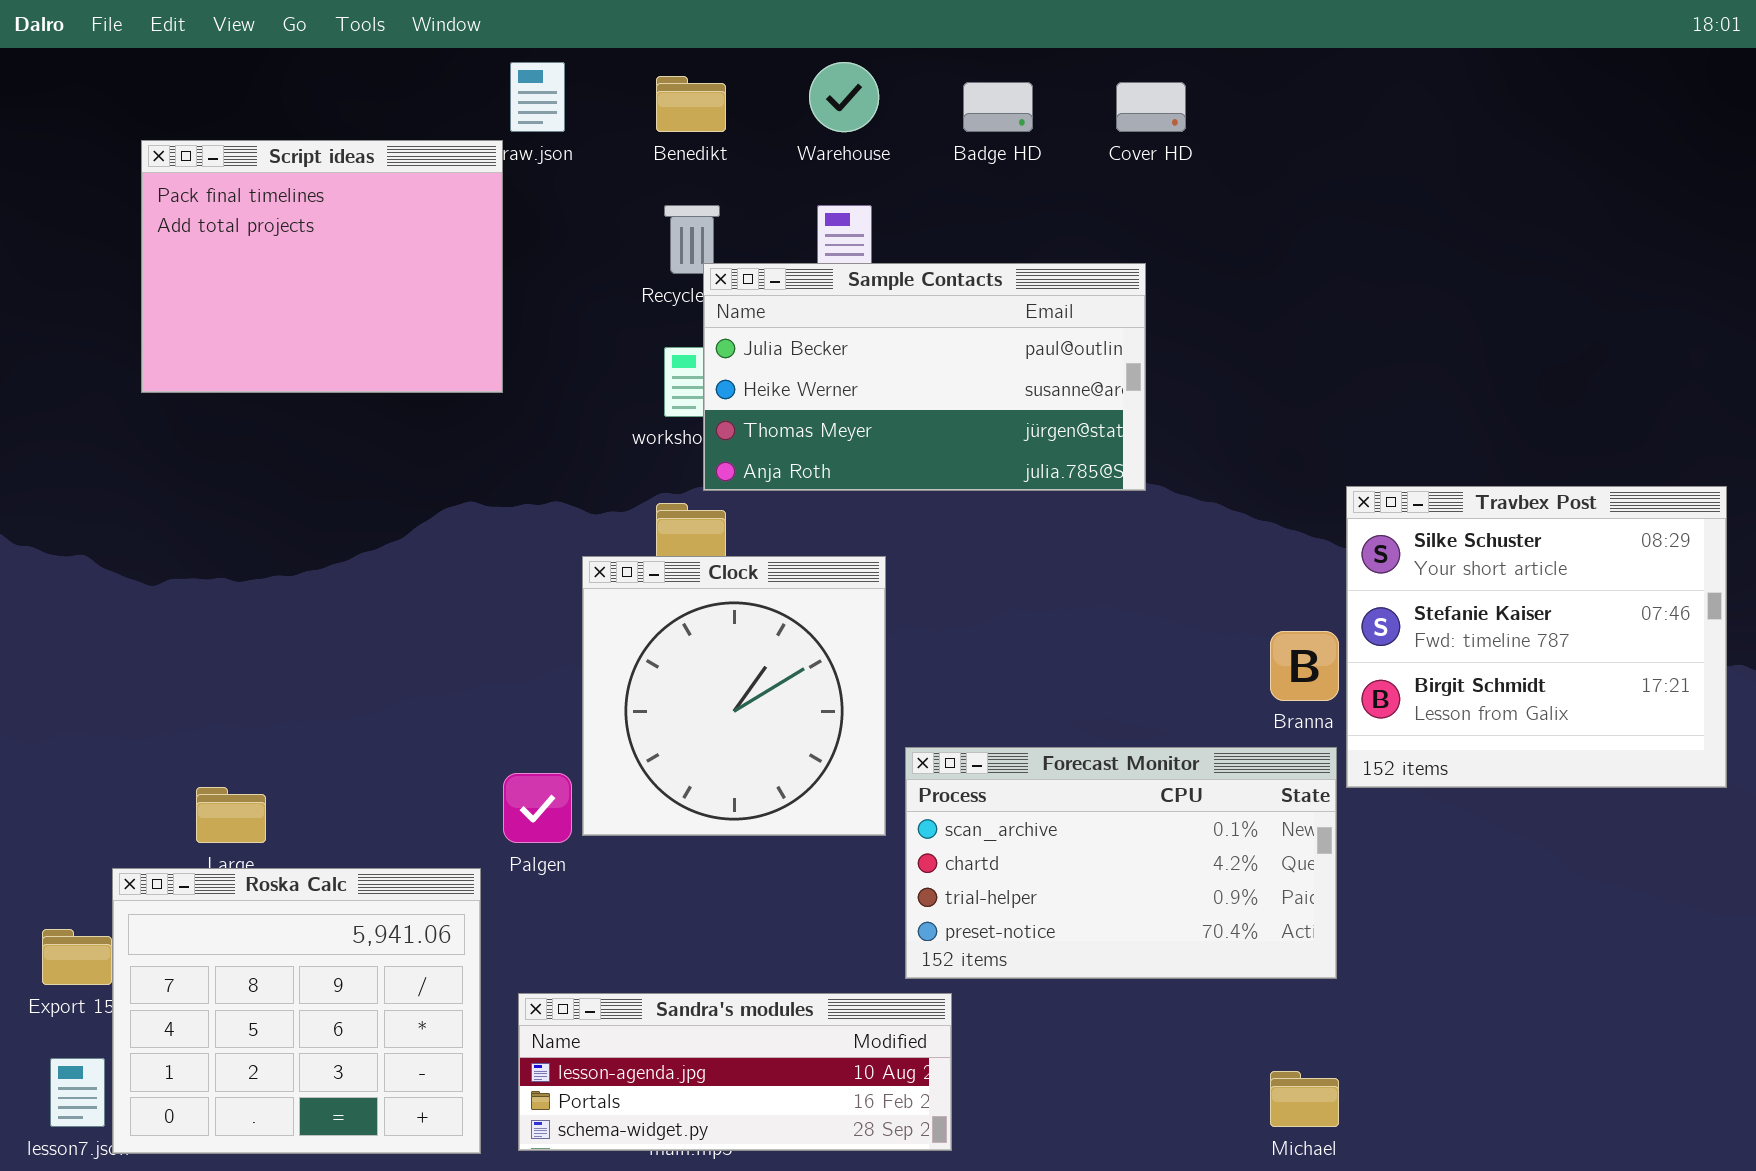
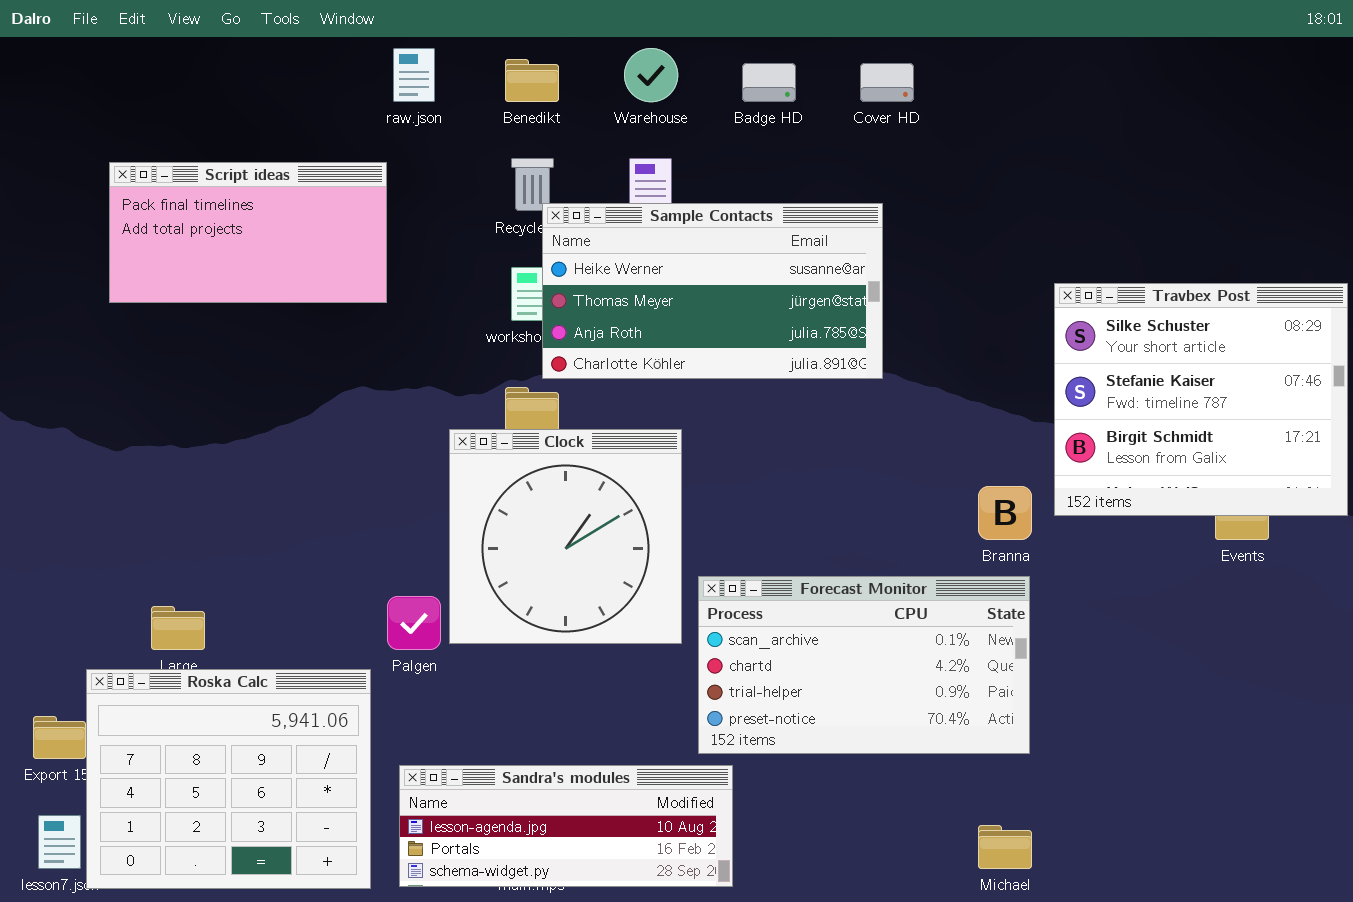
Script ideas: [141,140,503,393] -> [109,162,387,303], resized
Sample Contacts: [703,263,1146,491] -> [542,203,883,379], scrolled down 1 row
Travbex Post: [1346,486,1727,788] -> [1054,283,1348,516], moved

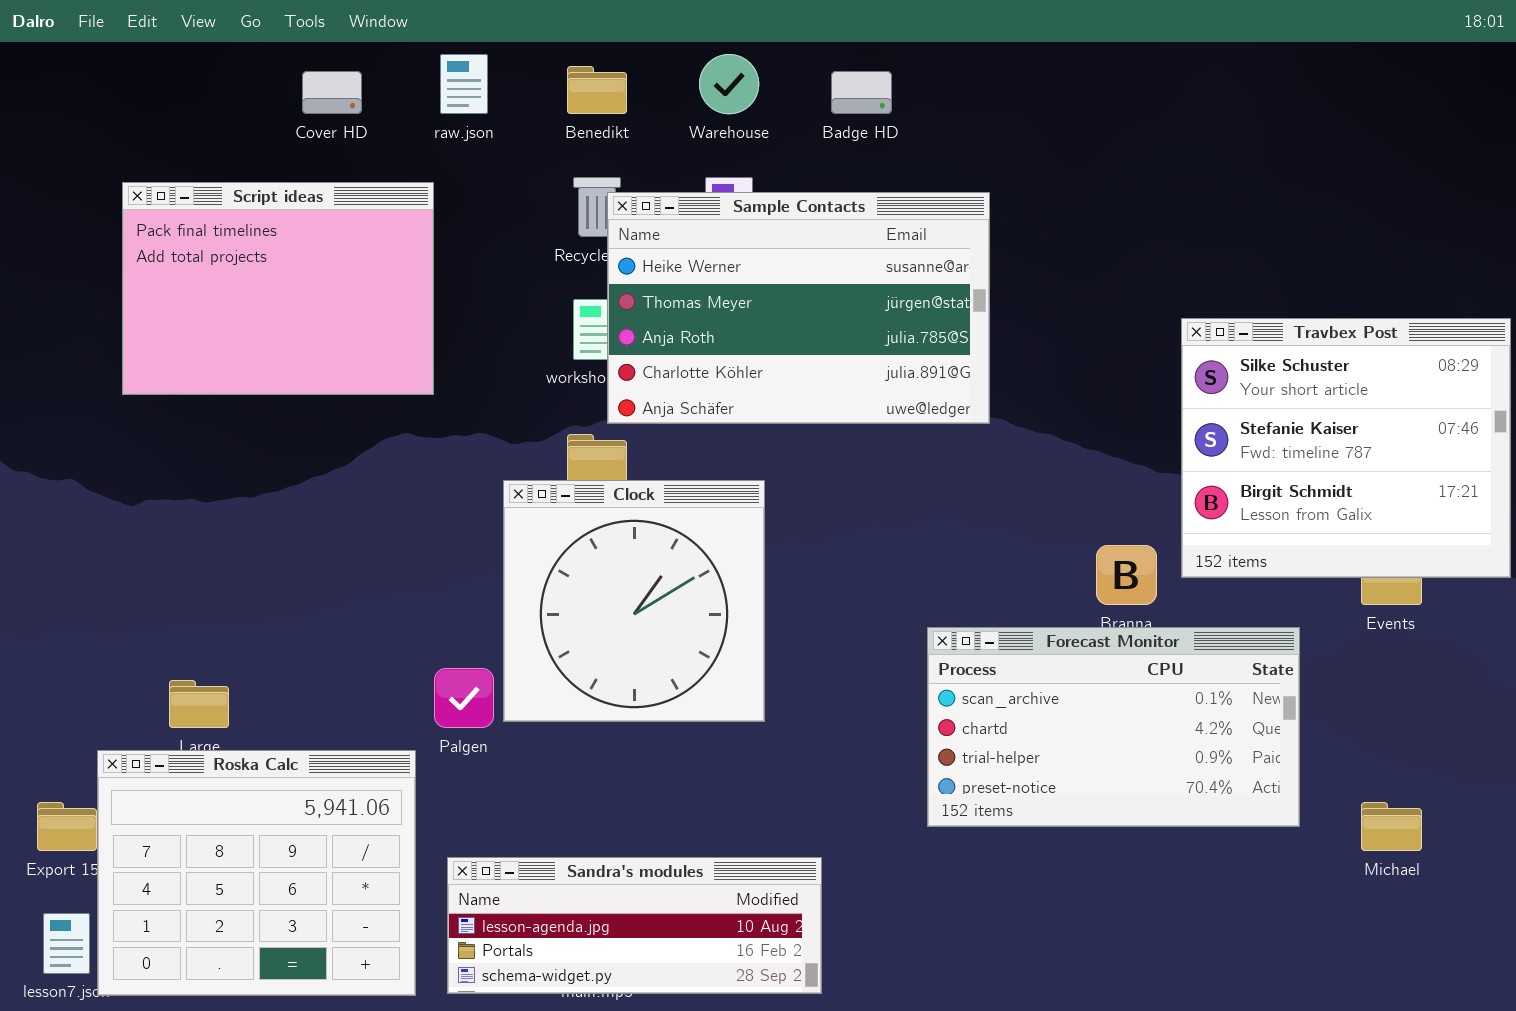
Cover HD: [860,63,914,102] -> [302,71,362,114], moved
Script ideas: [109,162,387,303] -> [122,182,434,395], resized
Sample Contacts: [542,203,883,379] -> [607,192,990,424], resized
Forecast Monitor: [698,576,1030,754] -> [927,627,1300,827], moved
Michael: [978,825,1032,869] -> [1361,802,1422,851], moved

